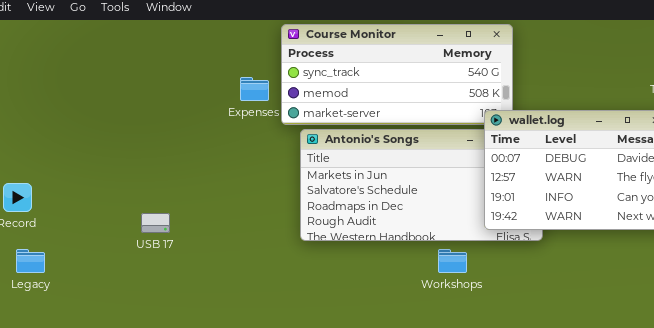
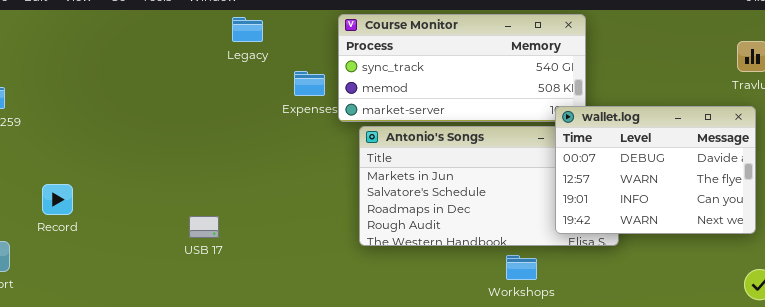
Legacy: [16,249,45,273] -> [232,17,263,42], moved

